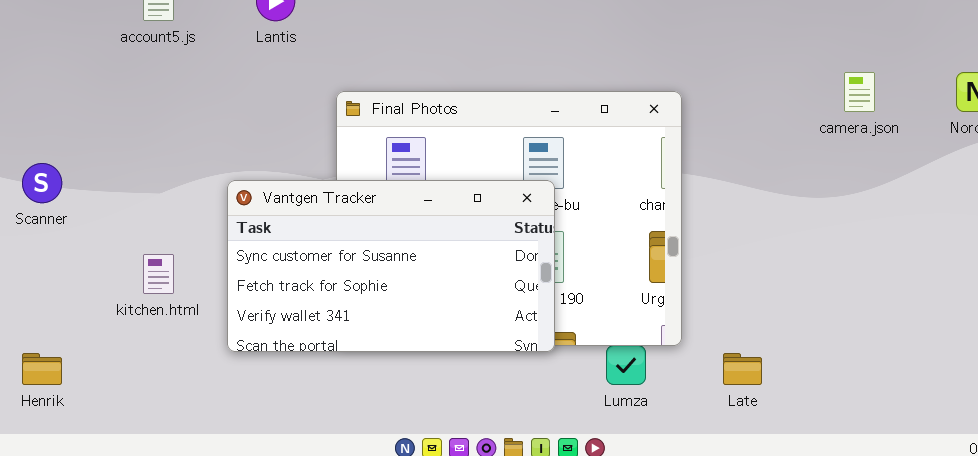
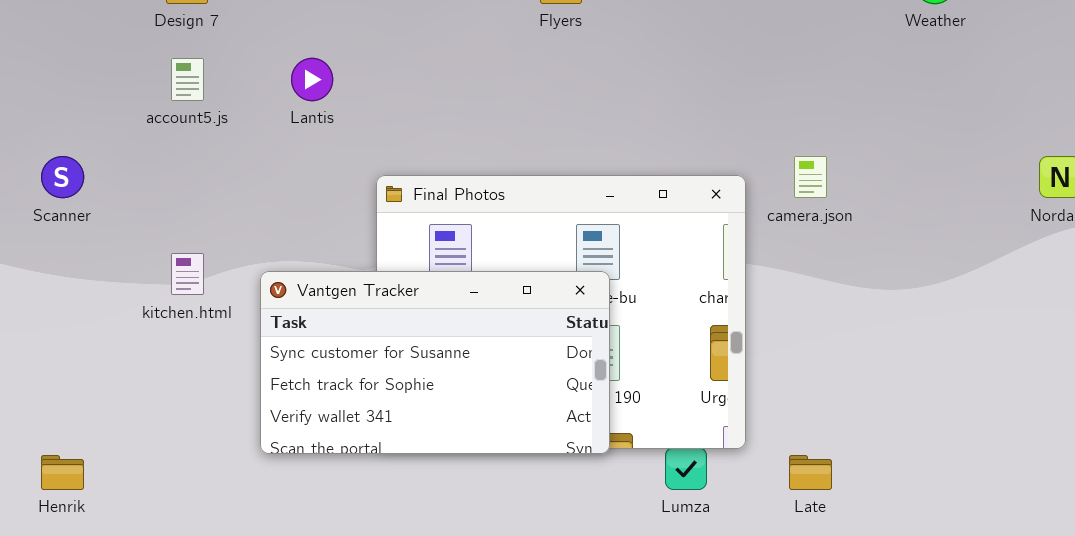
camera.json: [844,72,875,112] -> [794,156,827,198], moved
Scanner: [22,163,62,203] -> [41,156,84,198], moved
kitchen.html: [143,254,174,294] -> [171,253,204,295], moved

